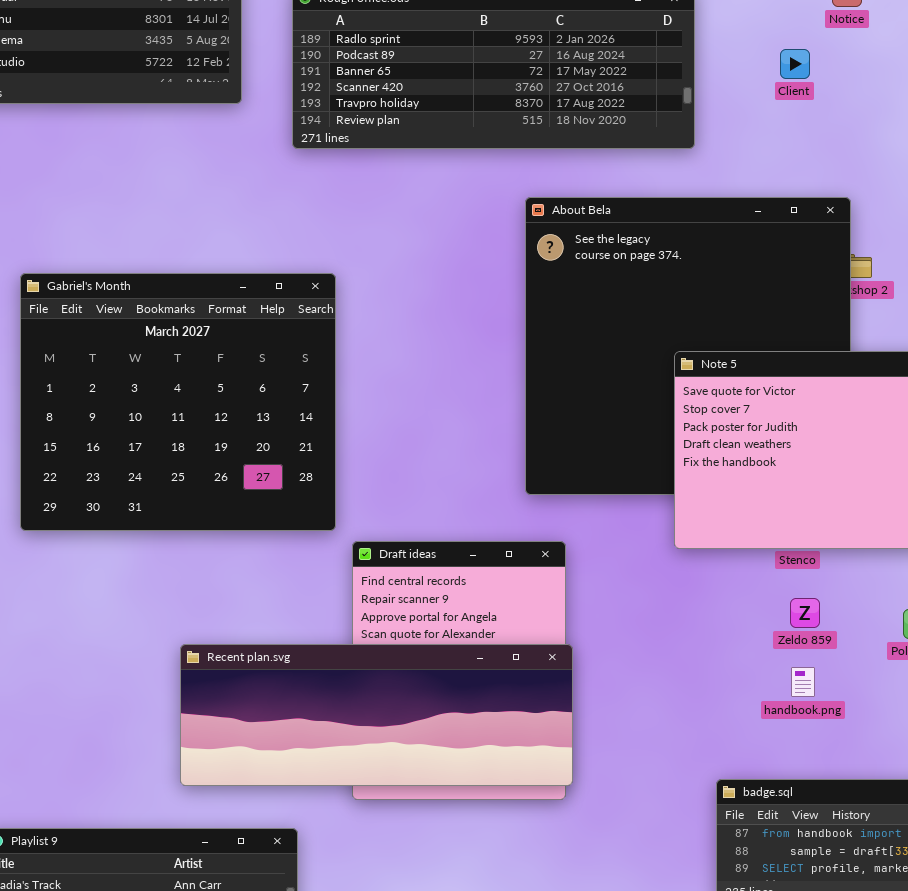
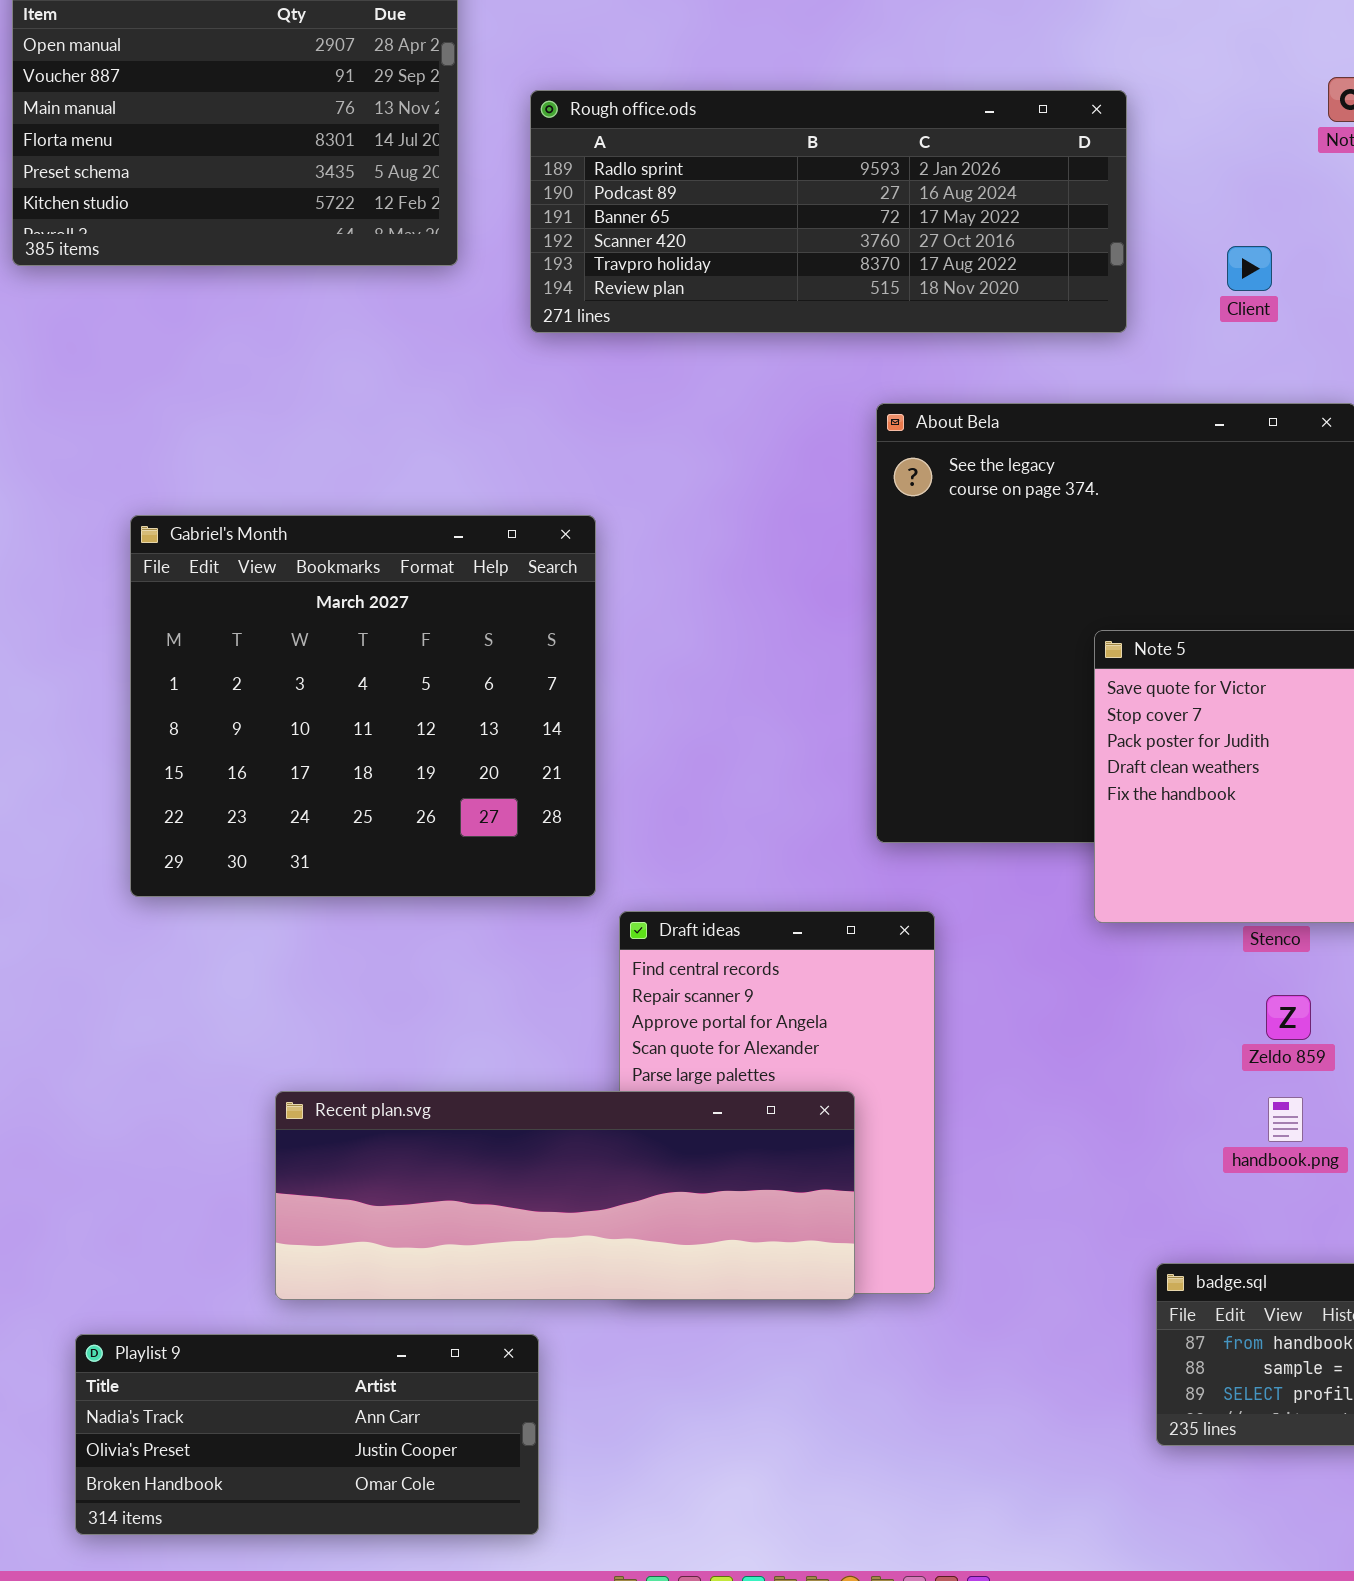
Client: [780,49,810,79] -> [1227,246,1272,291], moved
Recent plan.svg: [180,644,573,786] -> [275,1091,855,1300], moved

